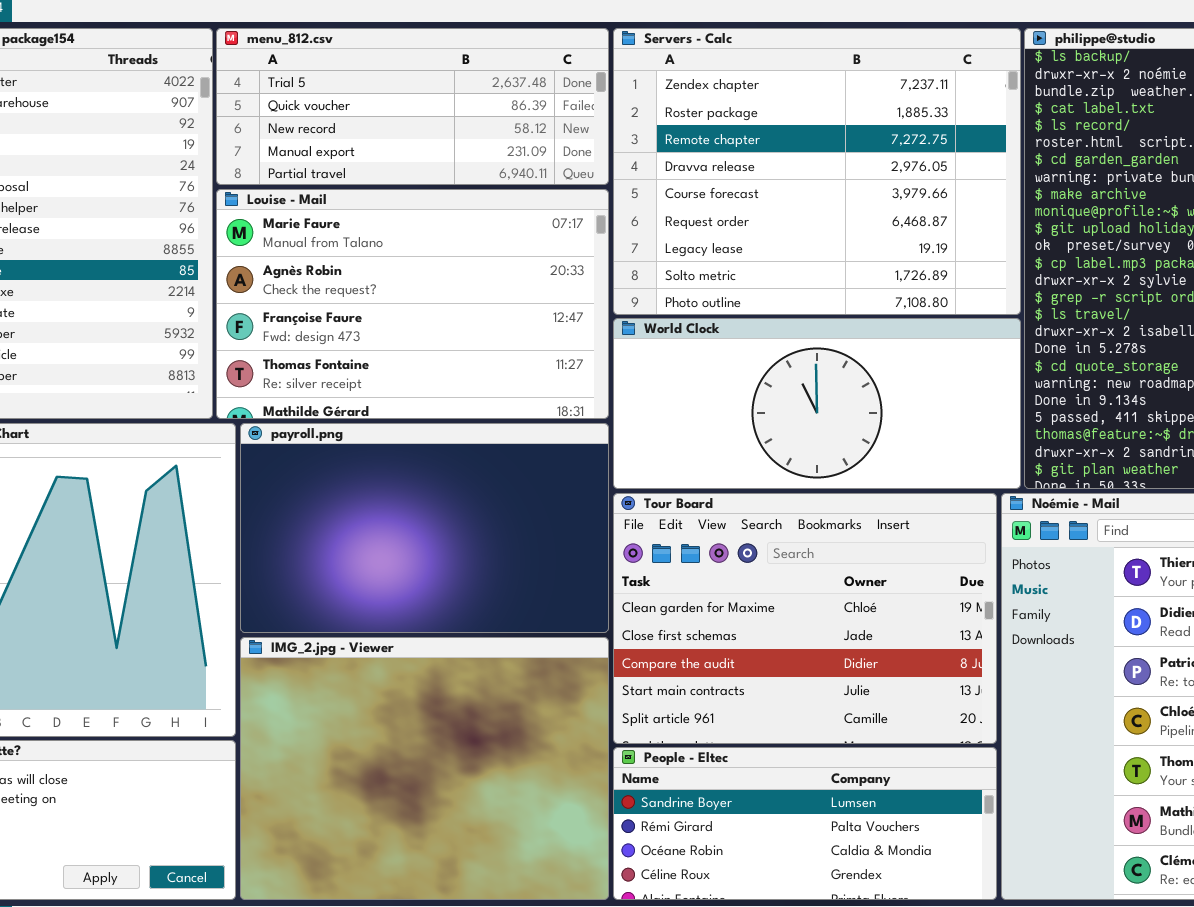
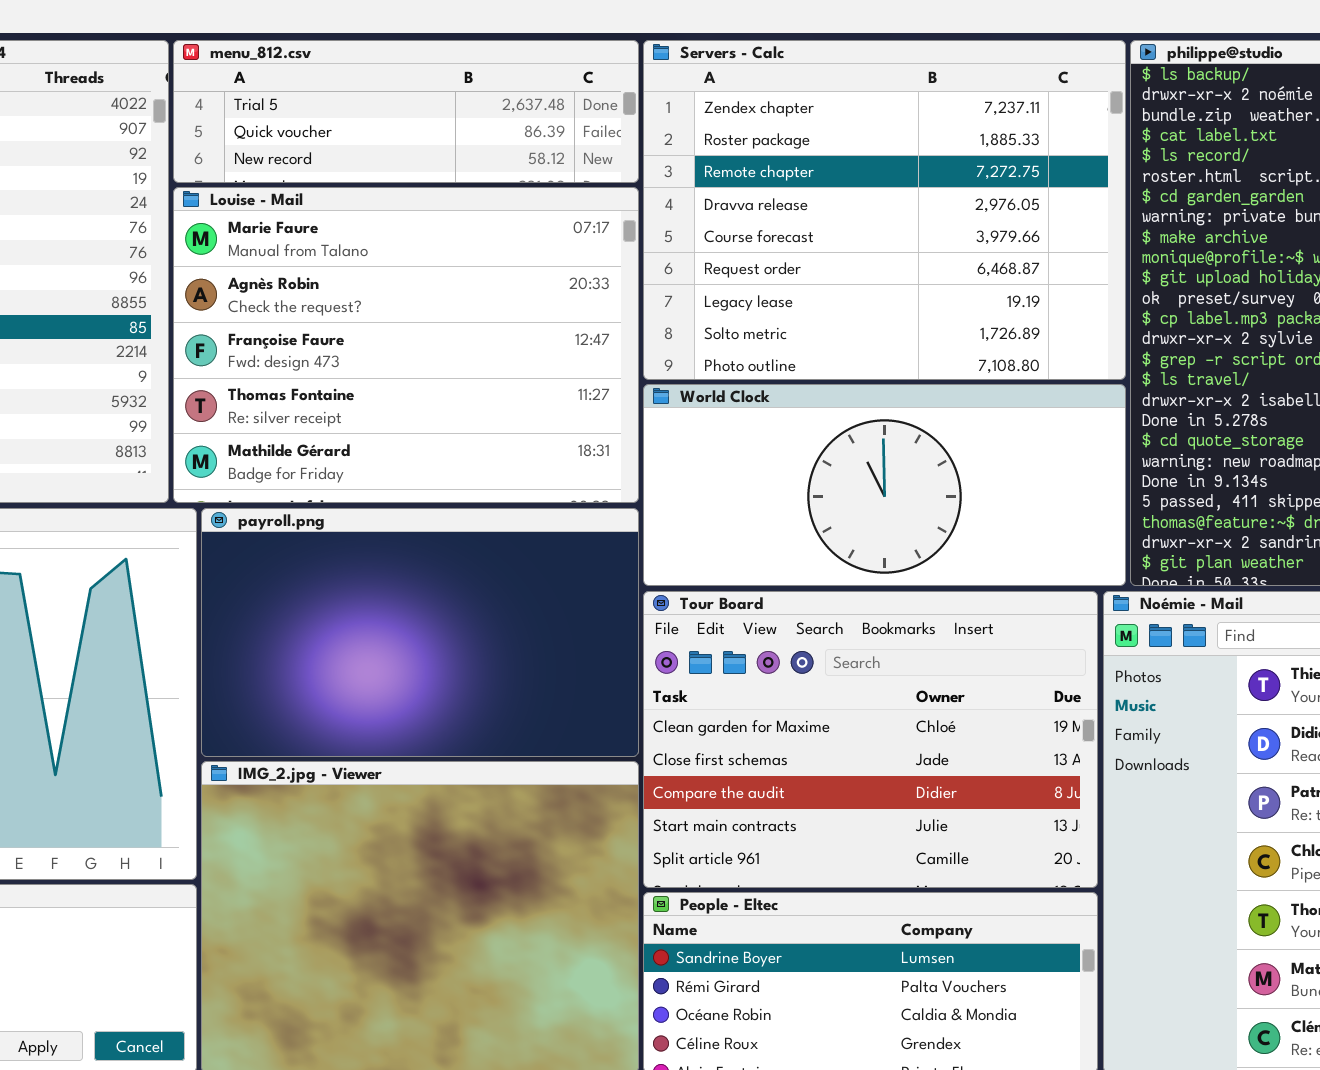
menu_812.csv: [216,28,609,185] -> [173,40,639,183], resized
Louise - Mail: [216,189,609,419] -> [173,187,639,503], resized

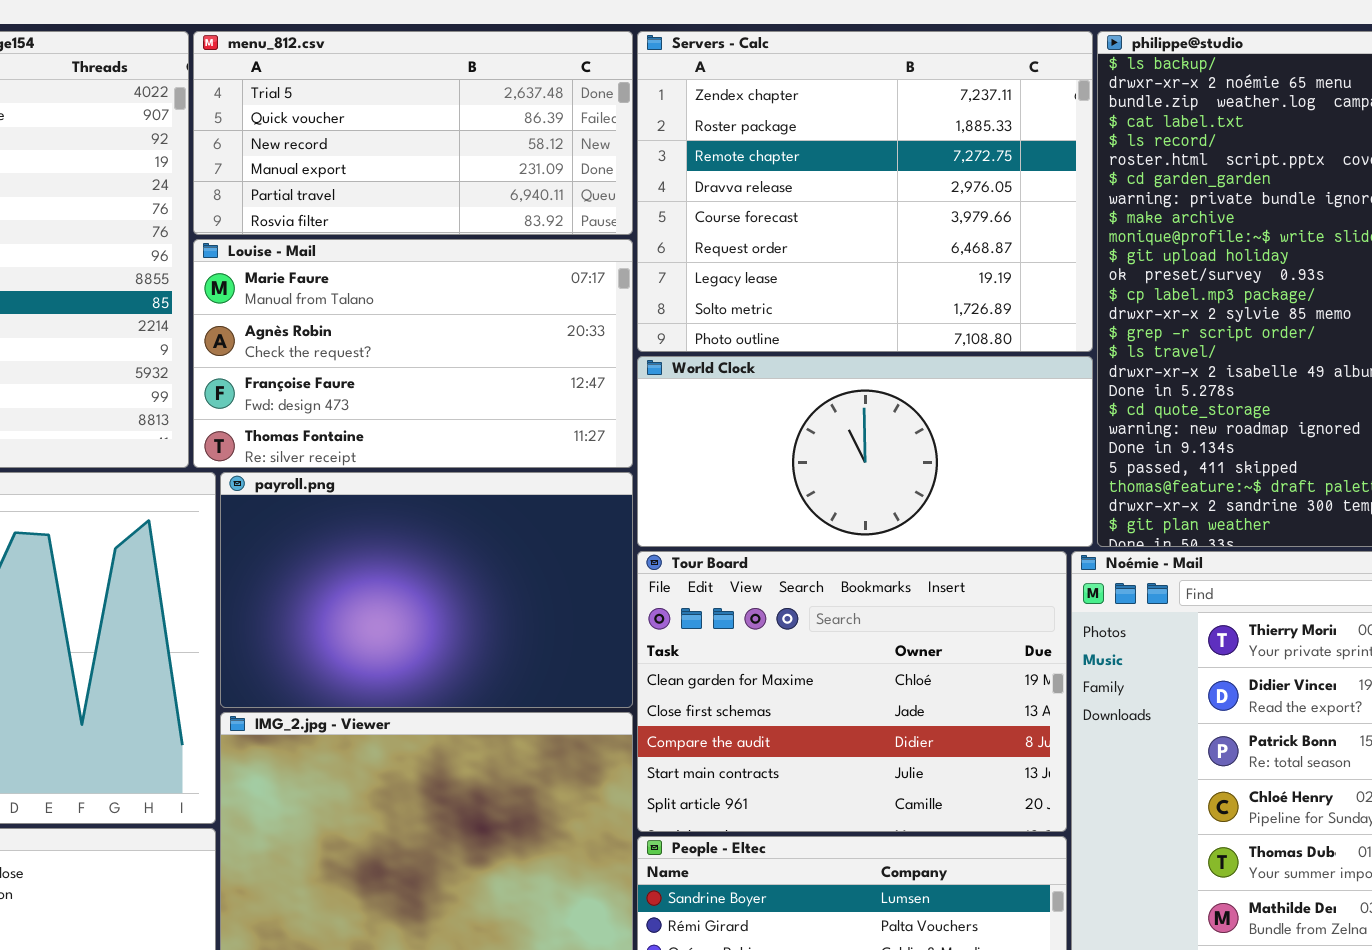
menu_812.csv: [173,40,639,183] -> [193,31,633,235], resized
Louise - Mail: [173,187,639,503] -> [193,239,633,468], resized

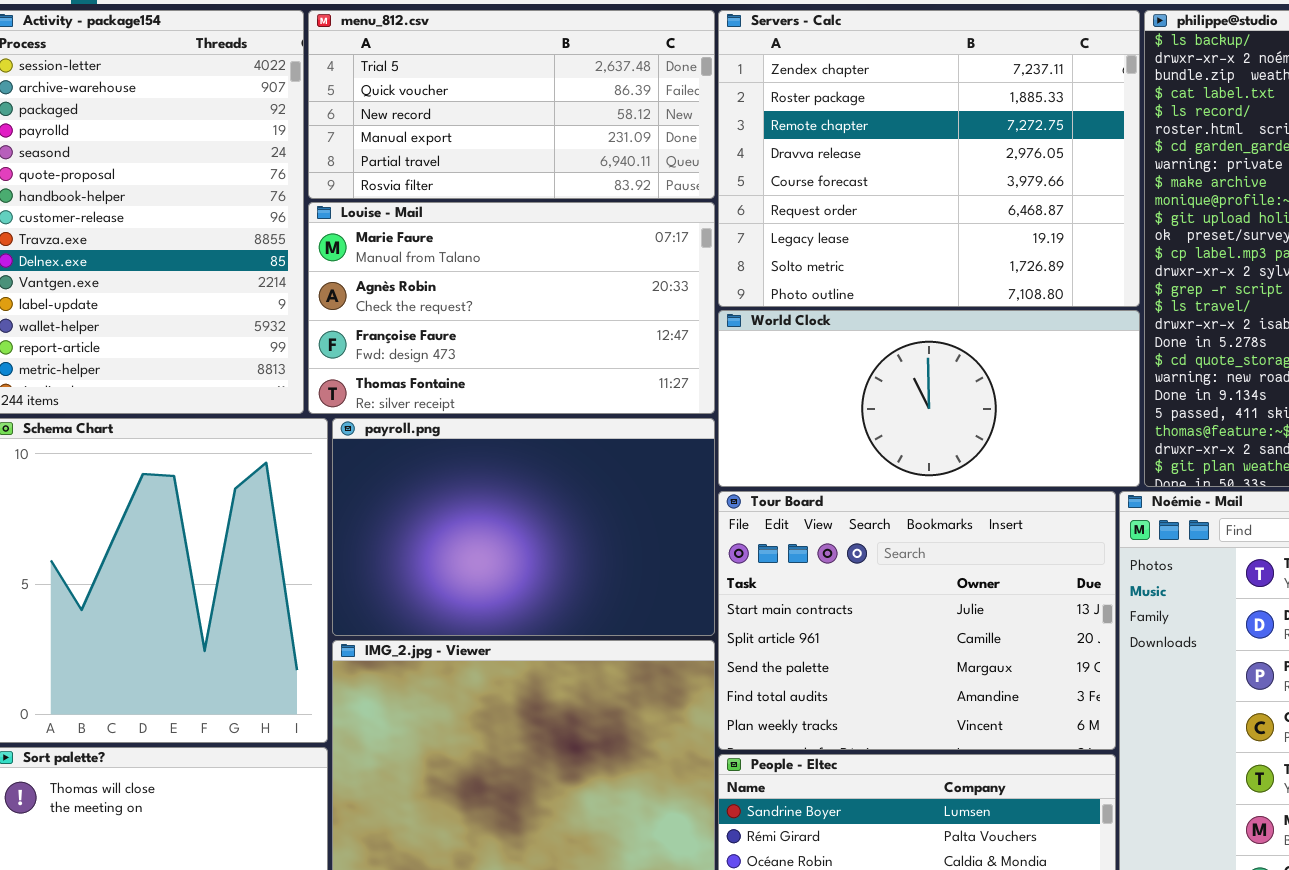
Tour Board: [637,551,1067,832] -> [718,491,1116,750], scrolled down 3 rows

